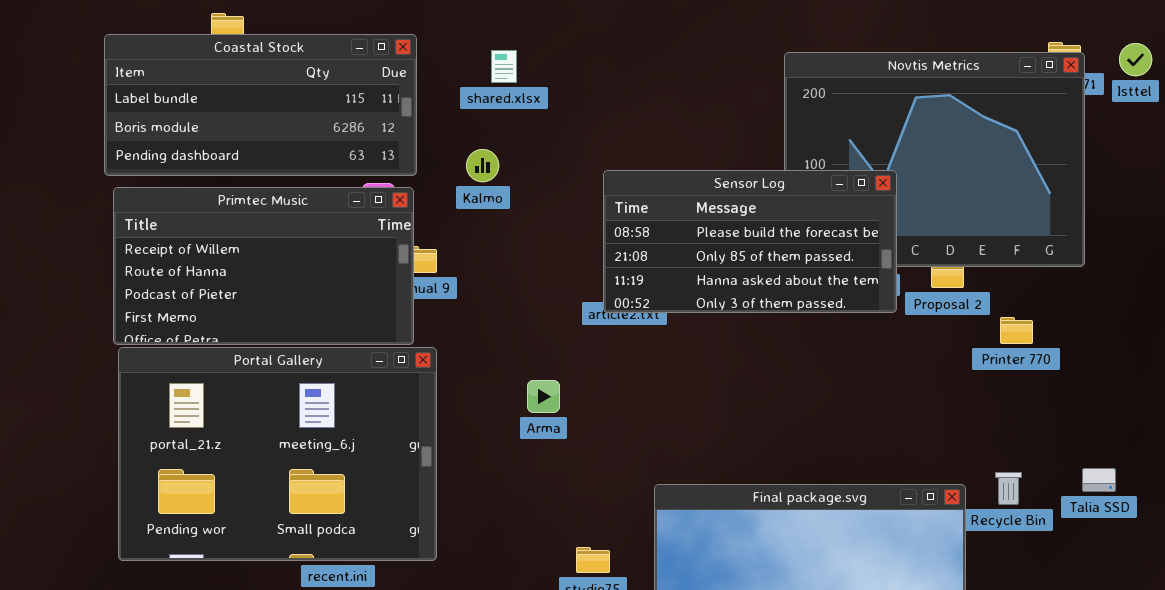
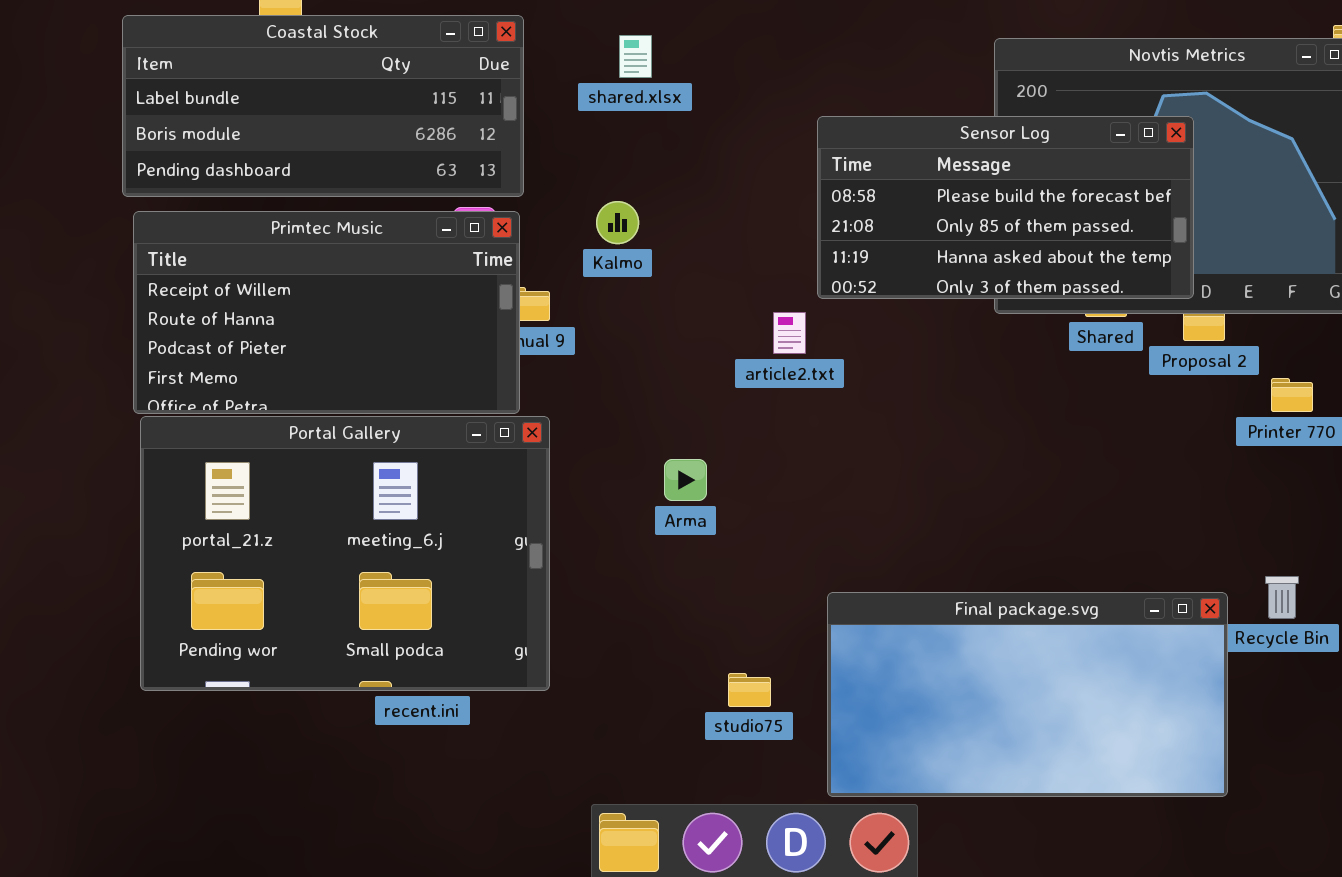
Kalmo: [466,149,499,182] -> [596,201,639,244], moved
Sensor Log: [603,170,897,313] -> [817,116,1194,299], moved

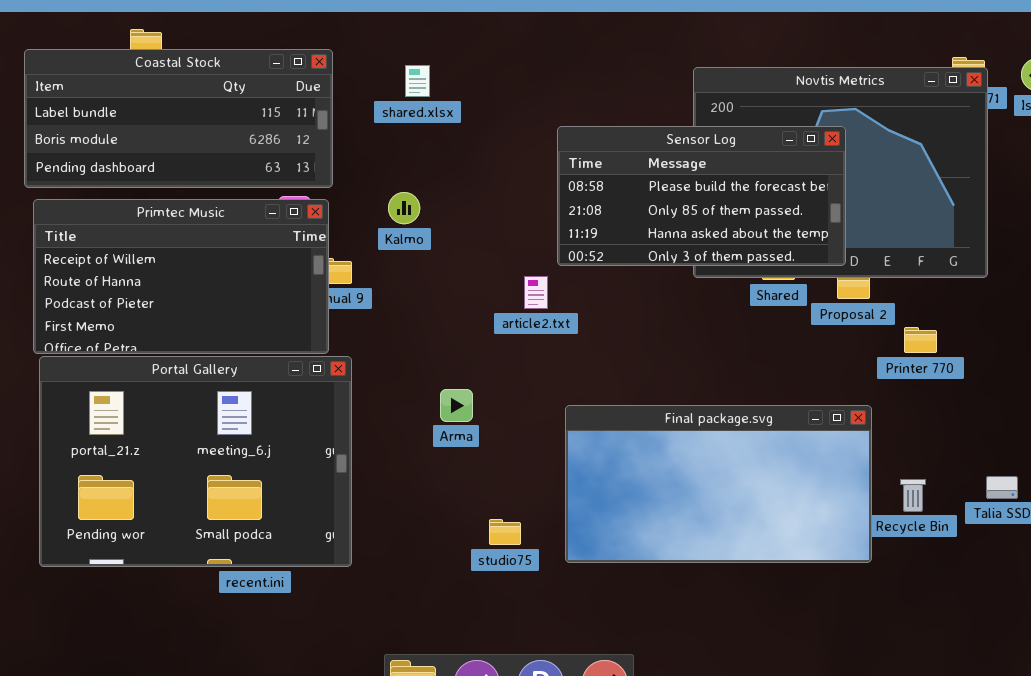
Final package.svg: [827,592,1228,797] -> [565,405,872,563], moved
studio75: [728,673,771,707] -> [489,519,521,545], moved

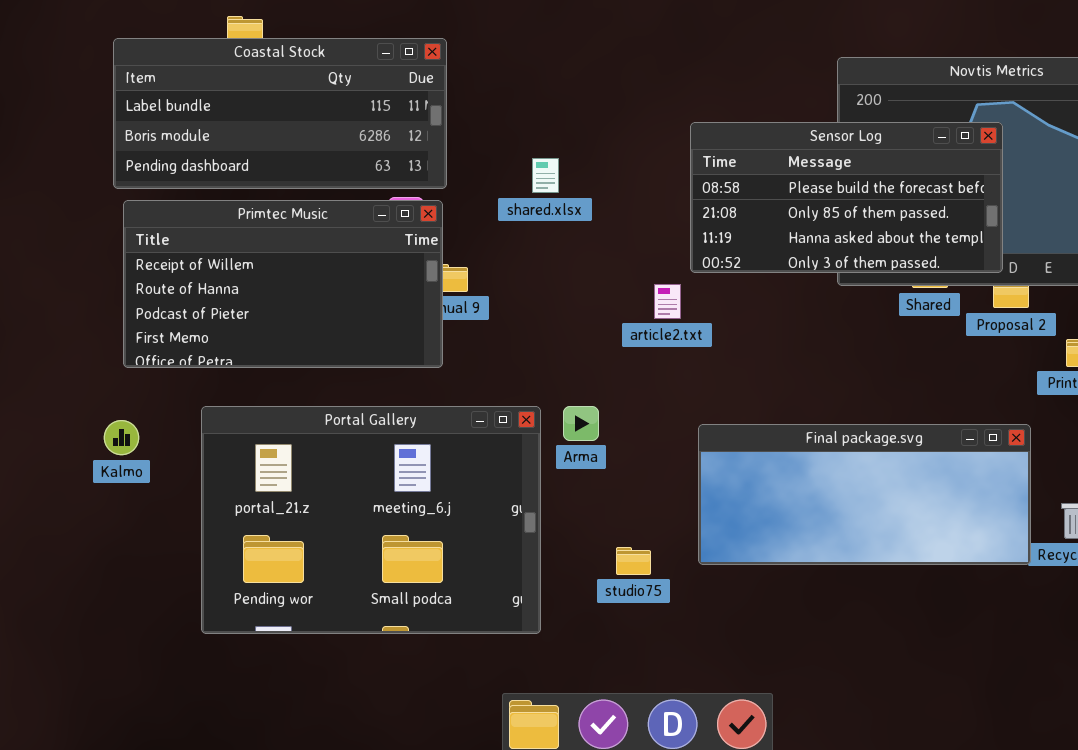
shared.xlsx: [405,65,430,97] -> [532,158,559,193], moved
Kalmo: [388,192,420,224] -> [104,420,139,455], moved
Portal Gallery: [39,356,352,567] -> [201,406,541,634], moved
Final package.svg: [565,405,872,563] -> [698,424,1031,565], resized

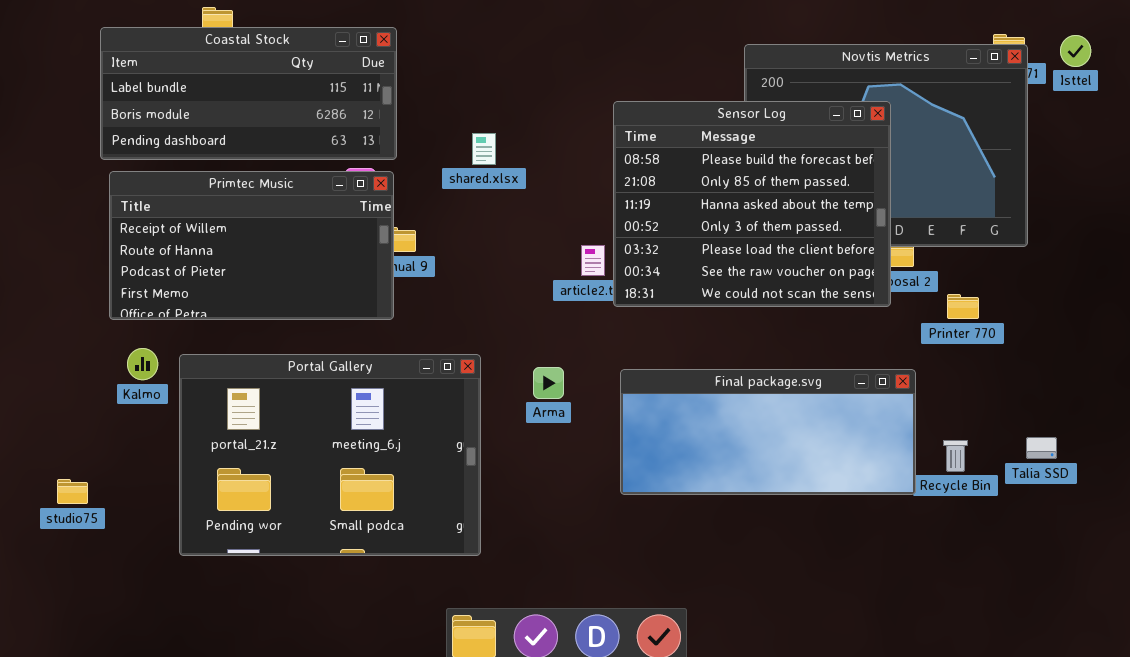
Sensor Log: [690,122,1003,273] -> [613,101,891,307], resized
Arma: [563,406,599,441] -> [533,367,564,399], moved
Kalmo: [104,420,139,455] -> [127,348,158,380], moved
studio75: [616,547,651,575] -> [57,479,88,504], moved

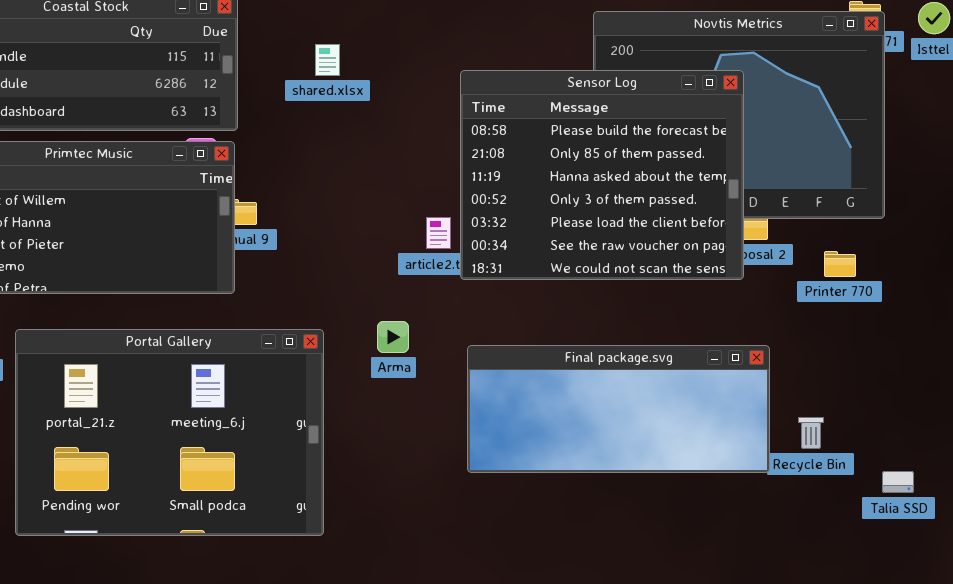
shared.xlsx: [472,133,496,165] -> [315,44,340,76], moved
Printer 770: [947,294,979,319] -> [824,251,856,277], moved
Arma: [533,367,564,399] -> [377,321,409,353], moved
Talia SSD: [1026,437,1057,459] -> [882,471,914,493], moved

